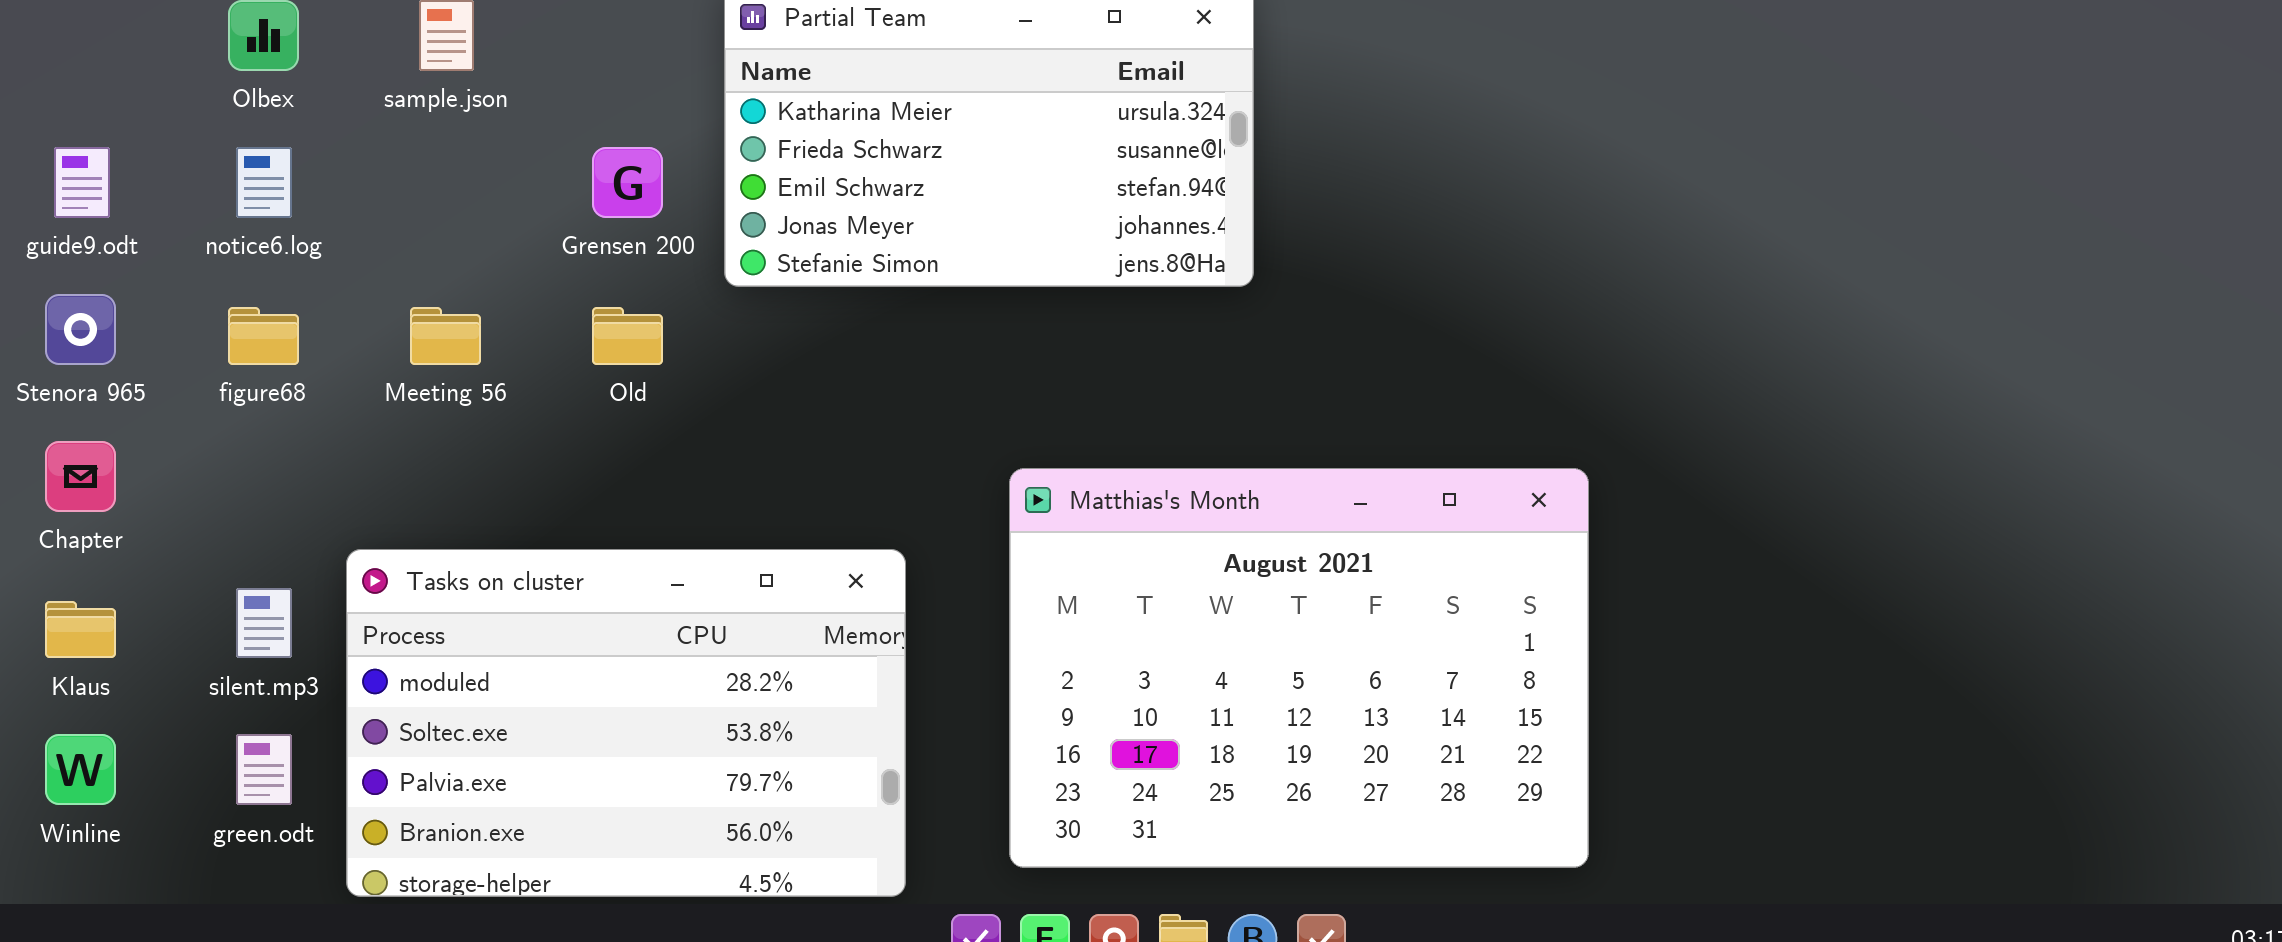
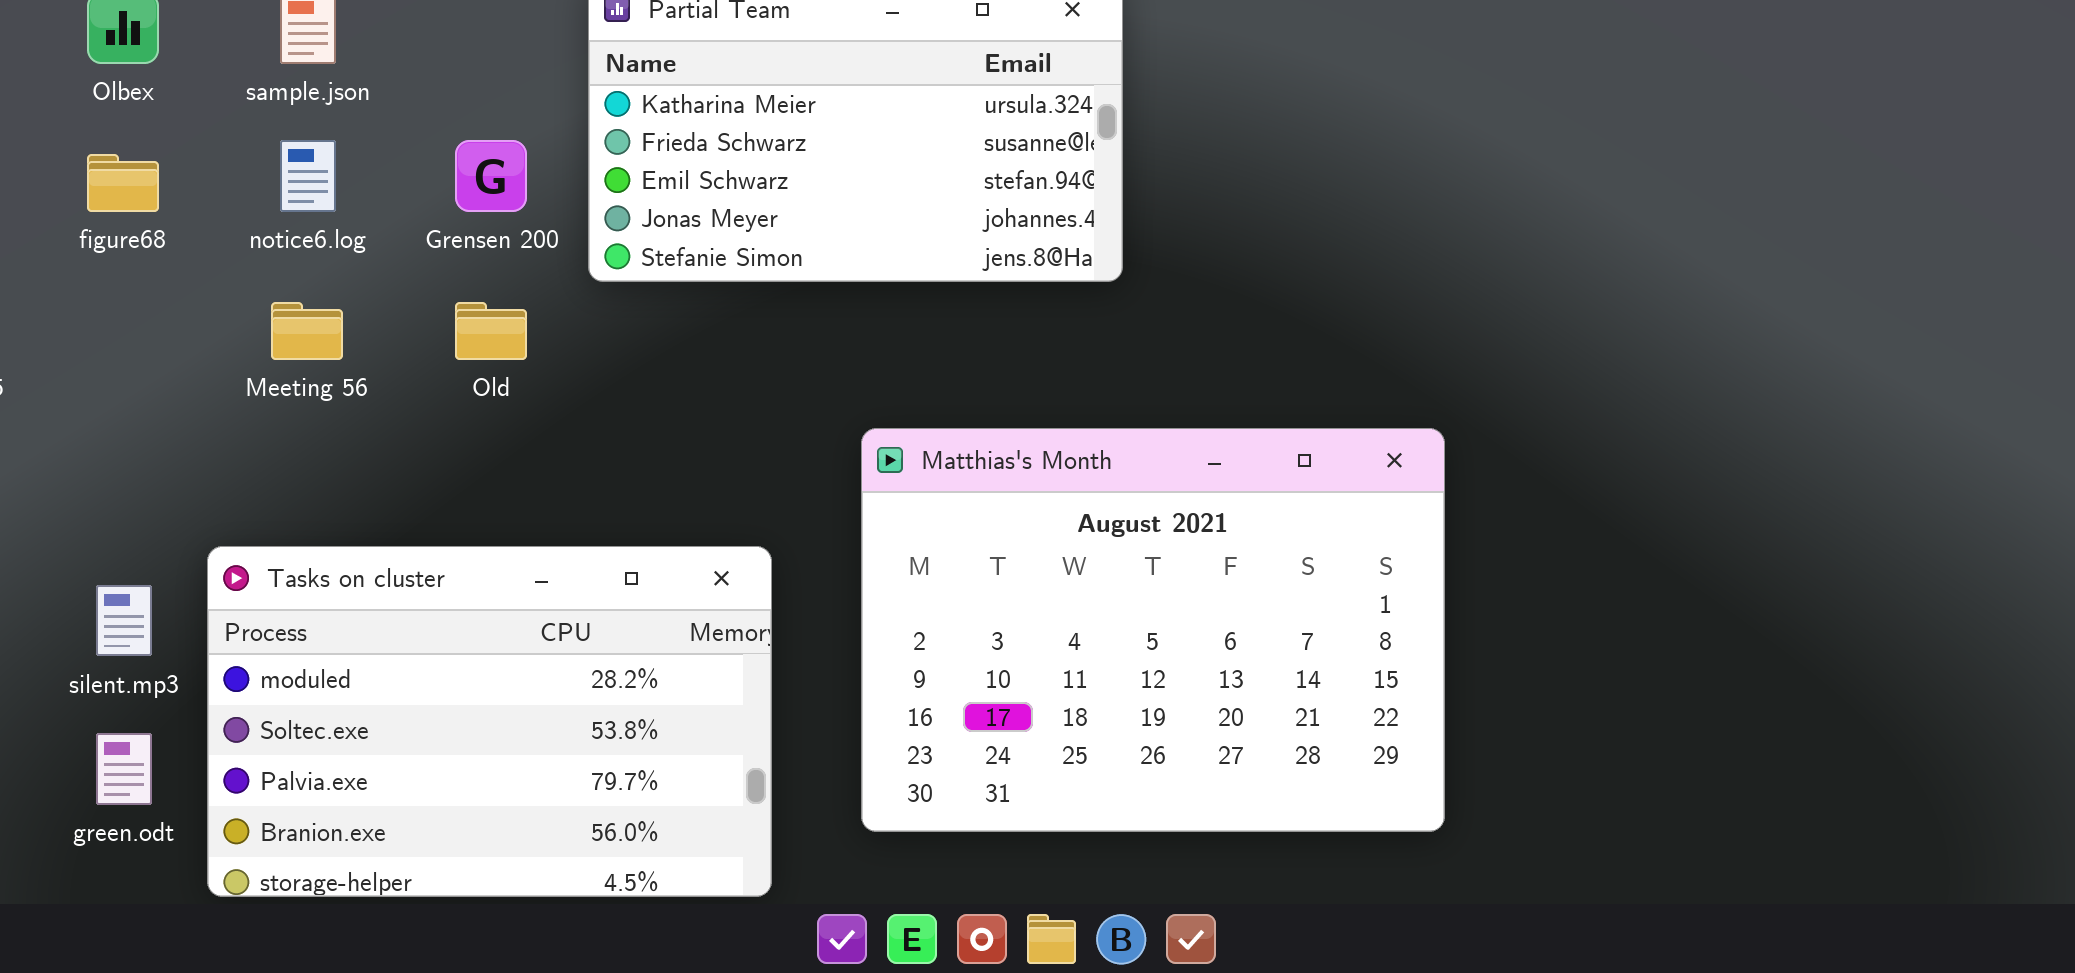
notice6.log: [236,147,292,218] -> [280,140,336,212], moved
figure68: [228,307,299,365] -> [87,154,159,212], moved
Matthias's Month: [1009,468,1589,868] -> [861,428,1445,832], moved

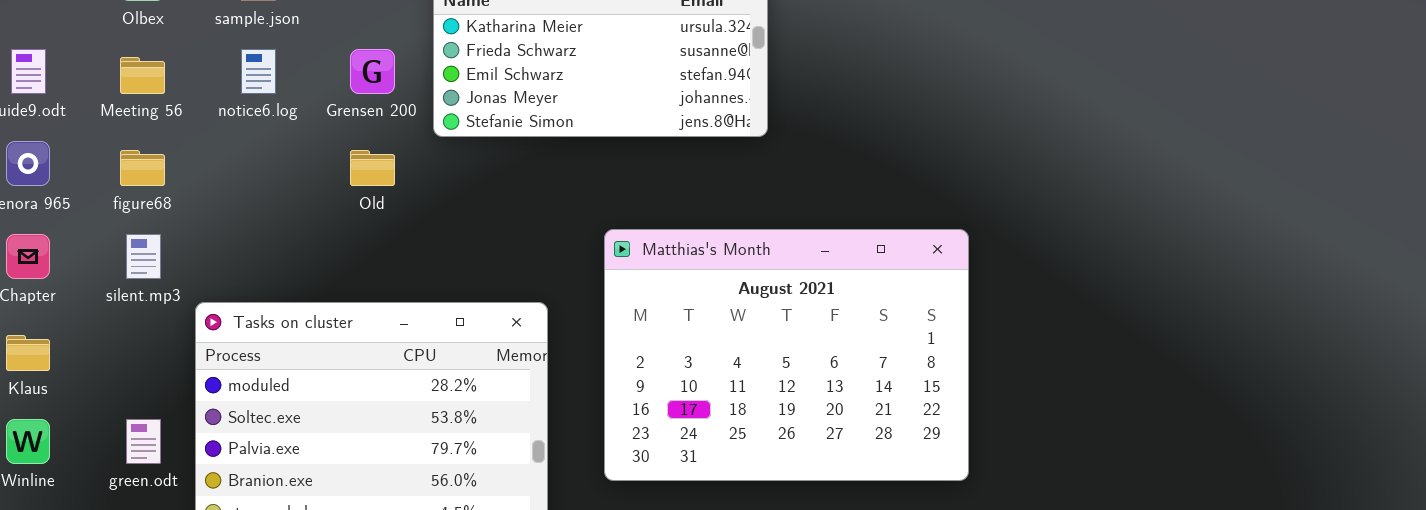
figure68: [87,154,159,212] -> [120,150,165,186], moved
Meeting 56: [271,302,343,360] -> [120,57,165,94], moved
silent.mp3: [96,585,152,656] -> [126,234,161,279], moved

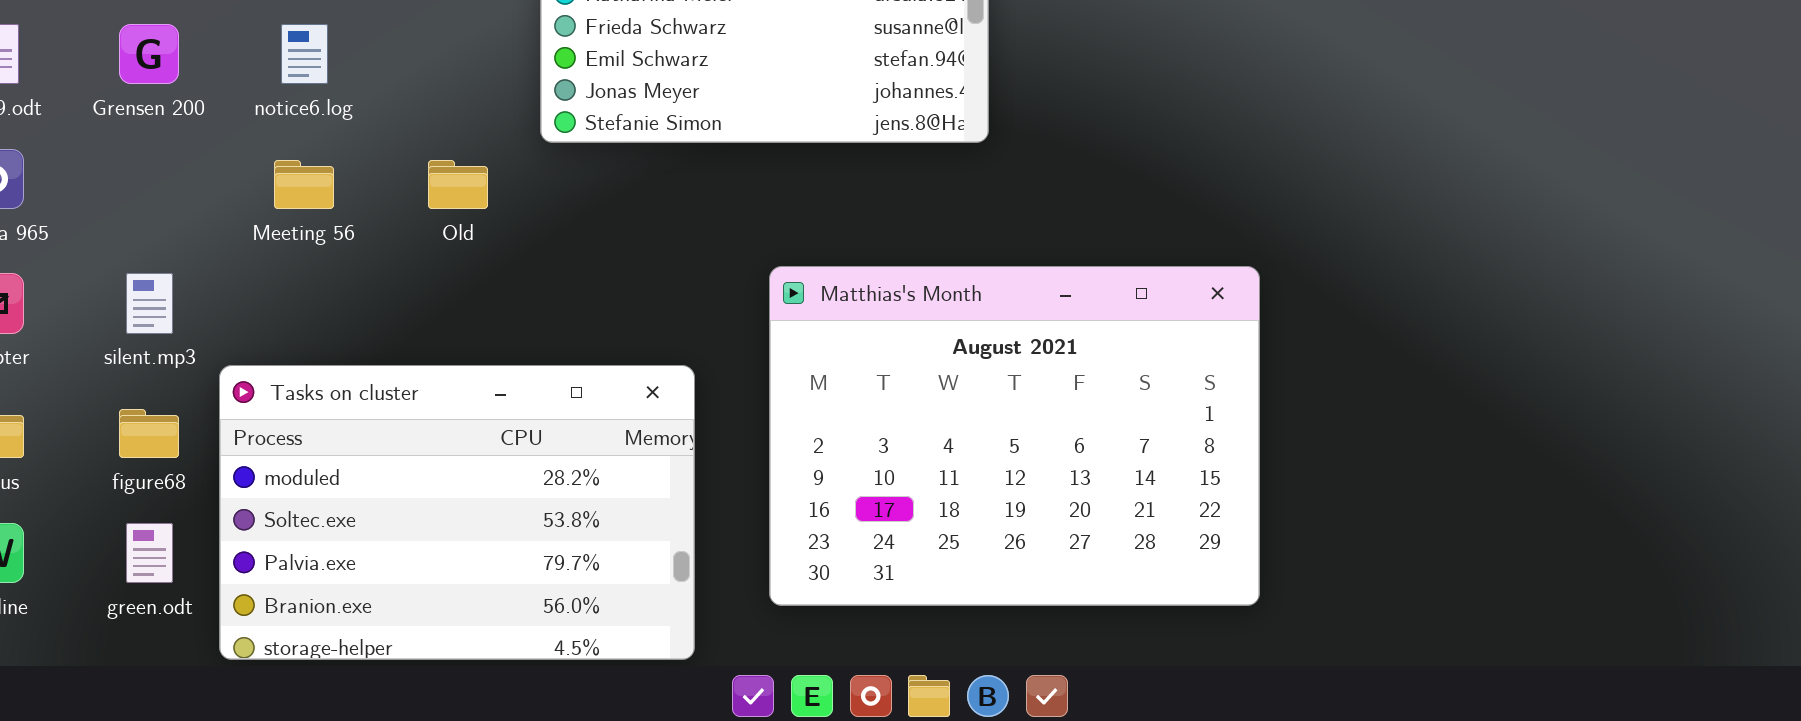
Grensen 200: [350,49,395,94] -> [119,24,179,84], moved
Meeting 56: [120,57,165,94] -> [274,160,334,209], moved
figure68: [120,150,165,186] -> [119,409,179,458], moved

